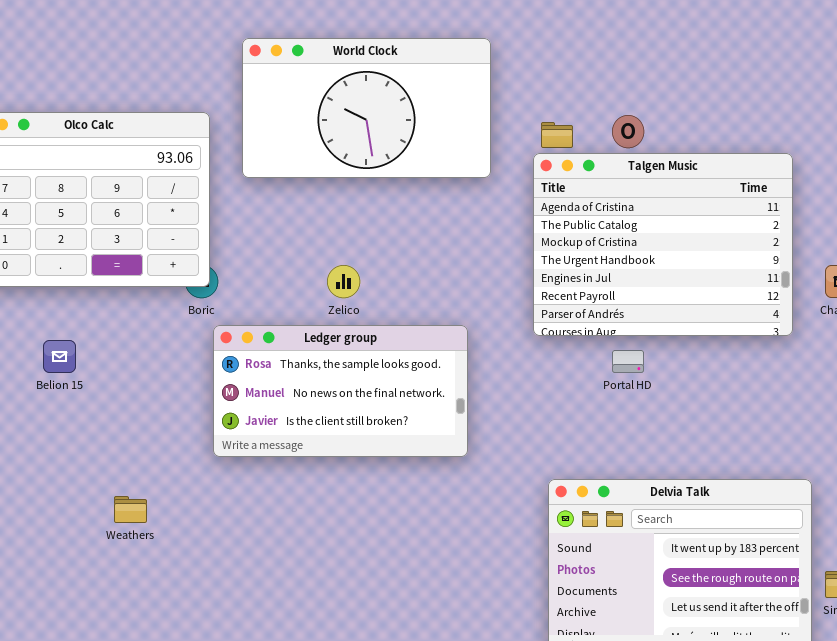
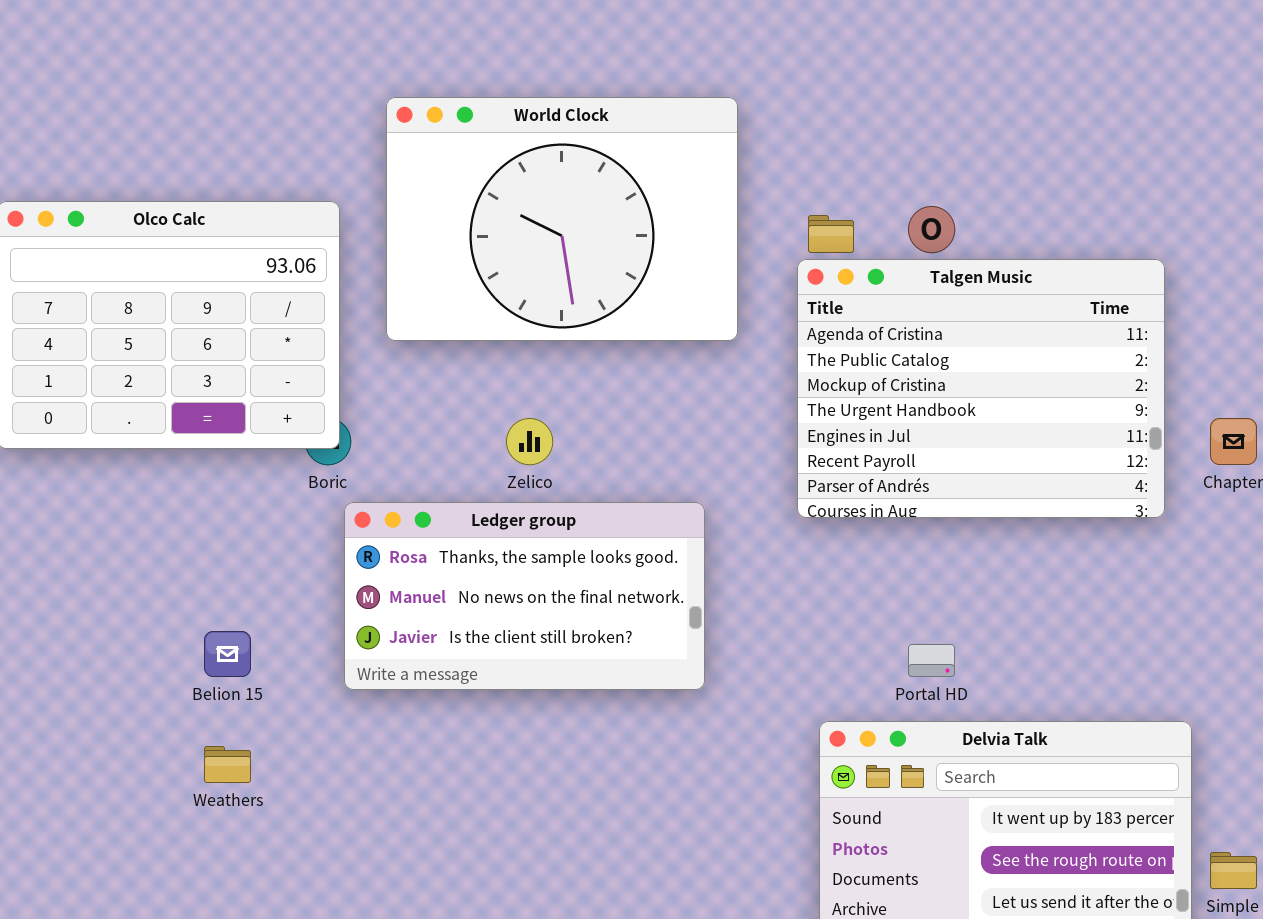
World Clock: [242,38,491,178] -> [386,97,738,341], resized
Belion 15: [43,340,76,373] -> [204,631,251,677], moved
Portal HD: [612,350,644,373] -> [908,644,955,677], moved

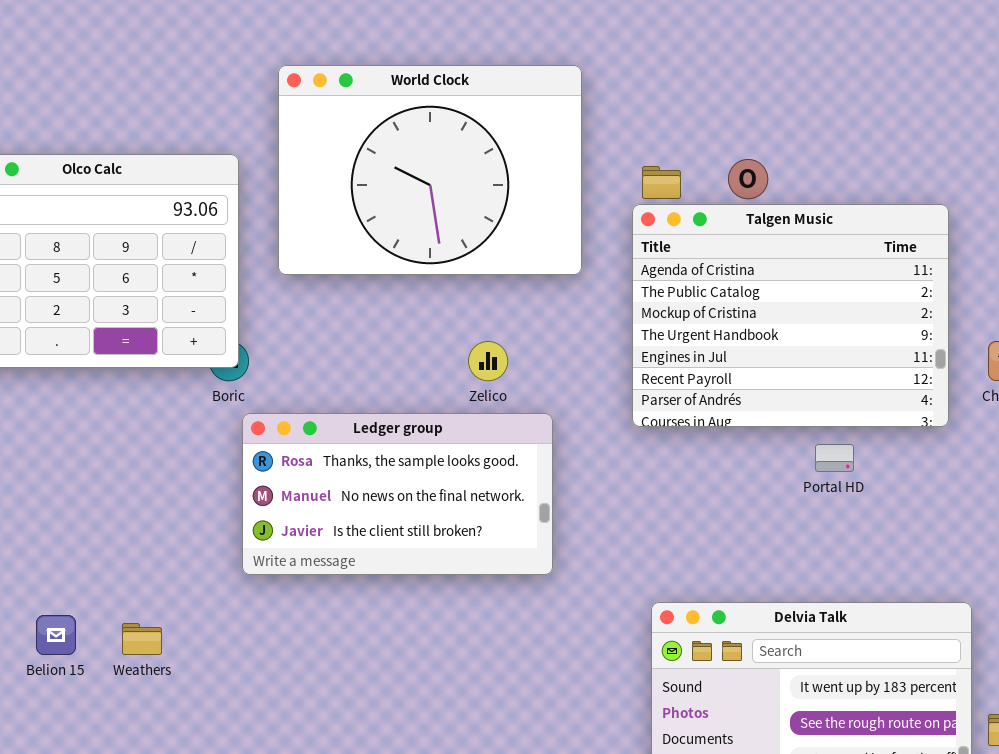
Zelico: [506,418,553,465] -> [468,341,508,381], moved
Belion 15: [204,631,251,677] -> [36,615,76,655], moved
Portal HD: [908,644,955,677] -> [815,444,854,472], moved

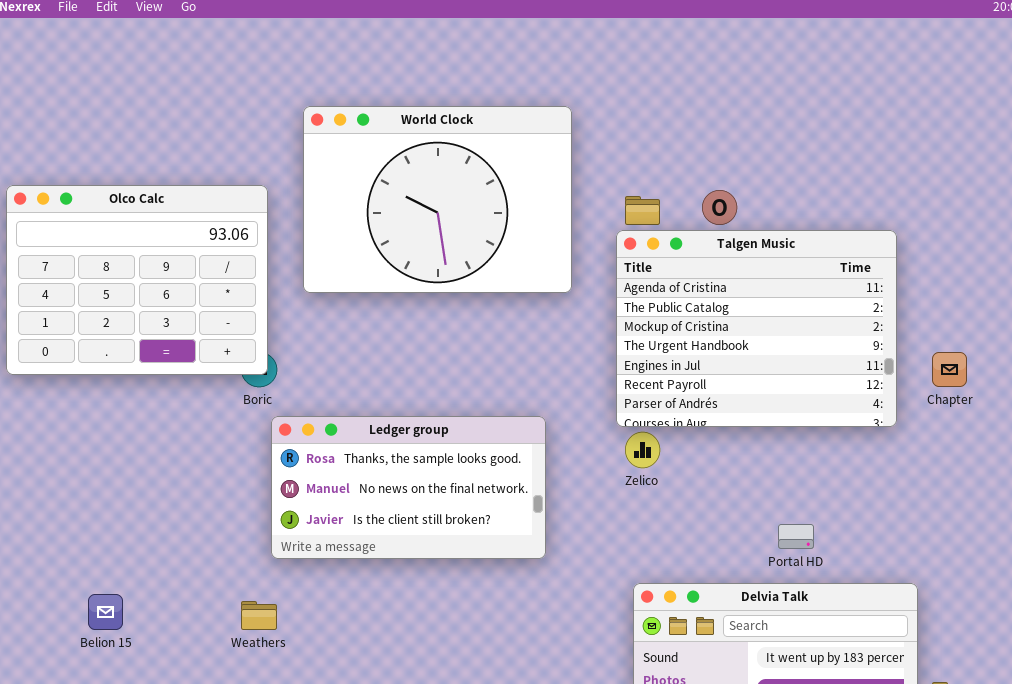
Zelico: [468,341,508,381] -> [625,432,660,468], moved
Portal HD: [815,444,854,472] -> [778,524,814,549], moved
Weathers: [122,623,162,655] -> [241,601,277,630], moved

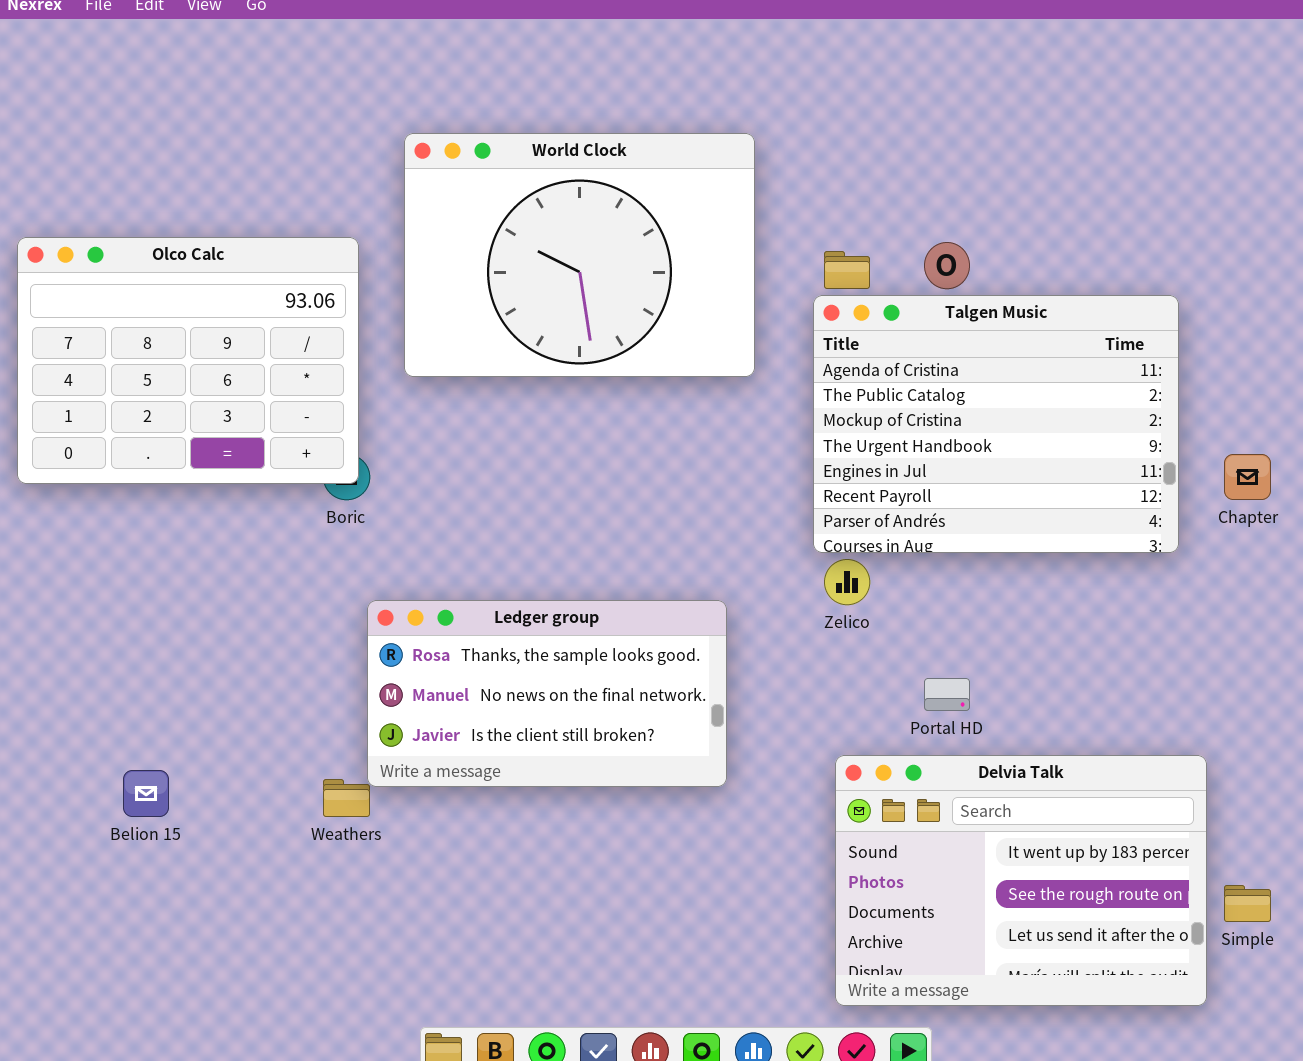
Ledger group: [271,416,546,559] -> [367,600,727,787], moved
Portal HD: [778,524,814,549] -> [924,678,970,711], moved

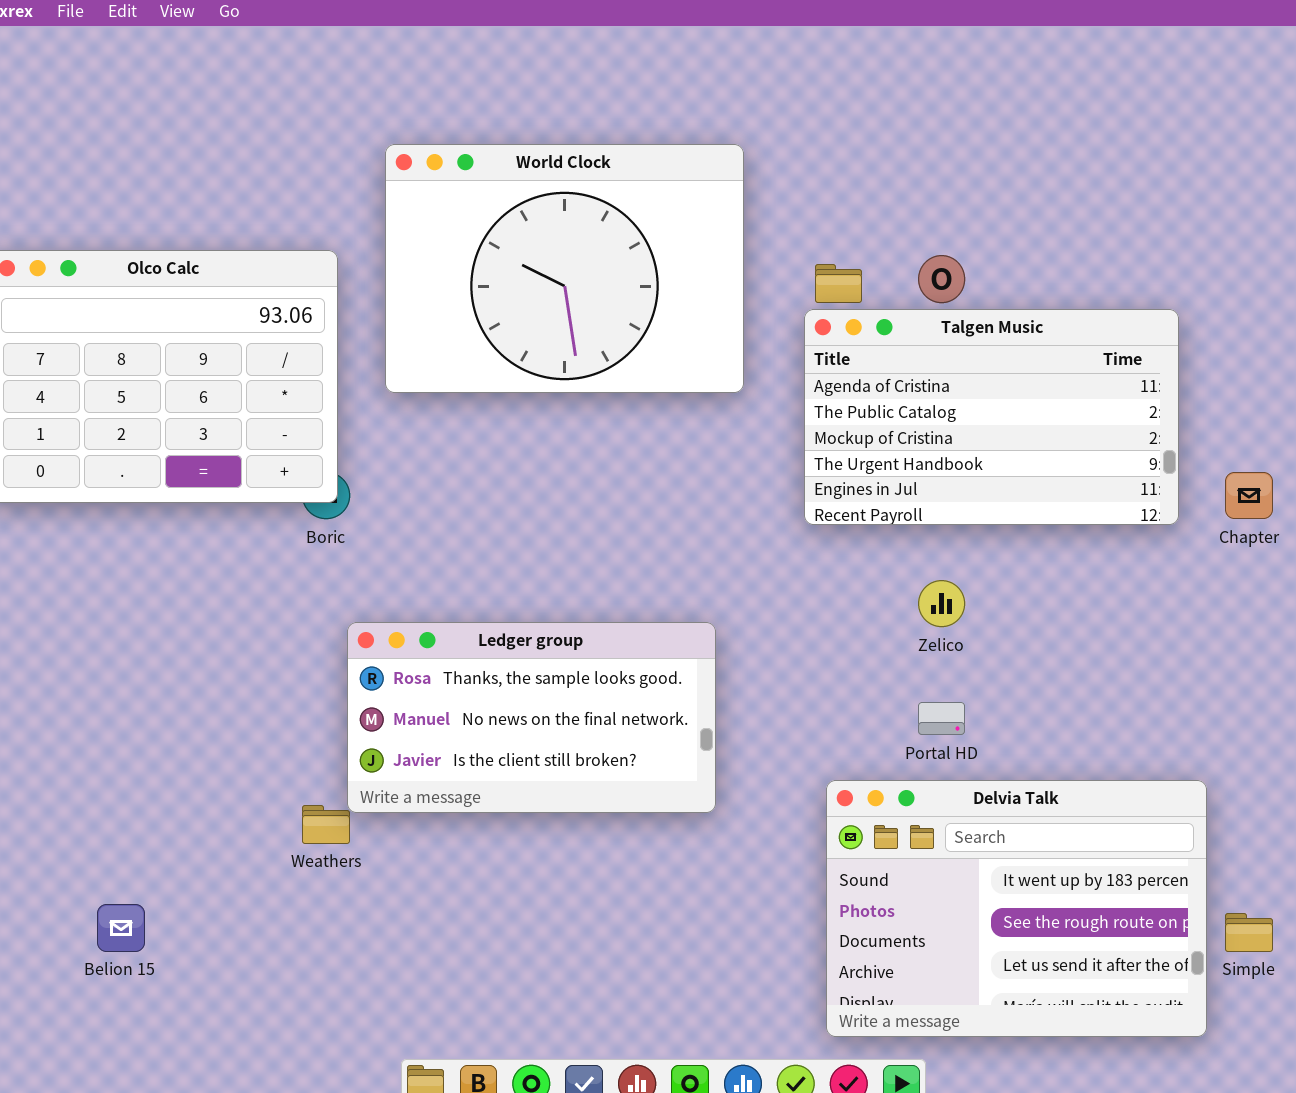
Talgen Music: [813,295,1179,553] -> [804,309,1179,525], resized
Zelico: [824,559,870,605] -> [918,580,965,627], moved
Belion 15: [123,770,169,817] -> [97,904,145,952], moved

